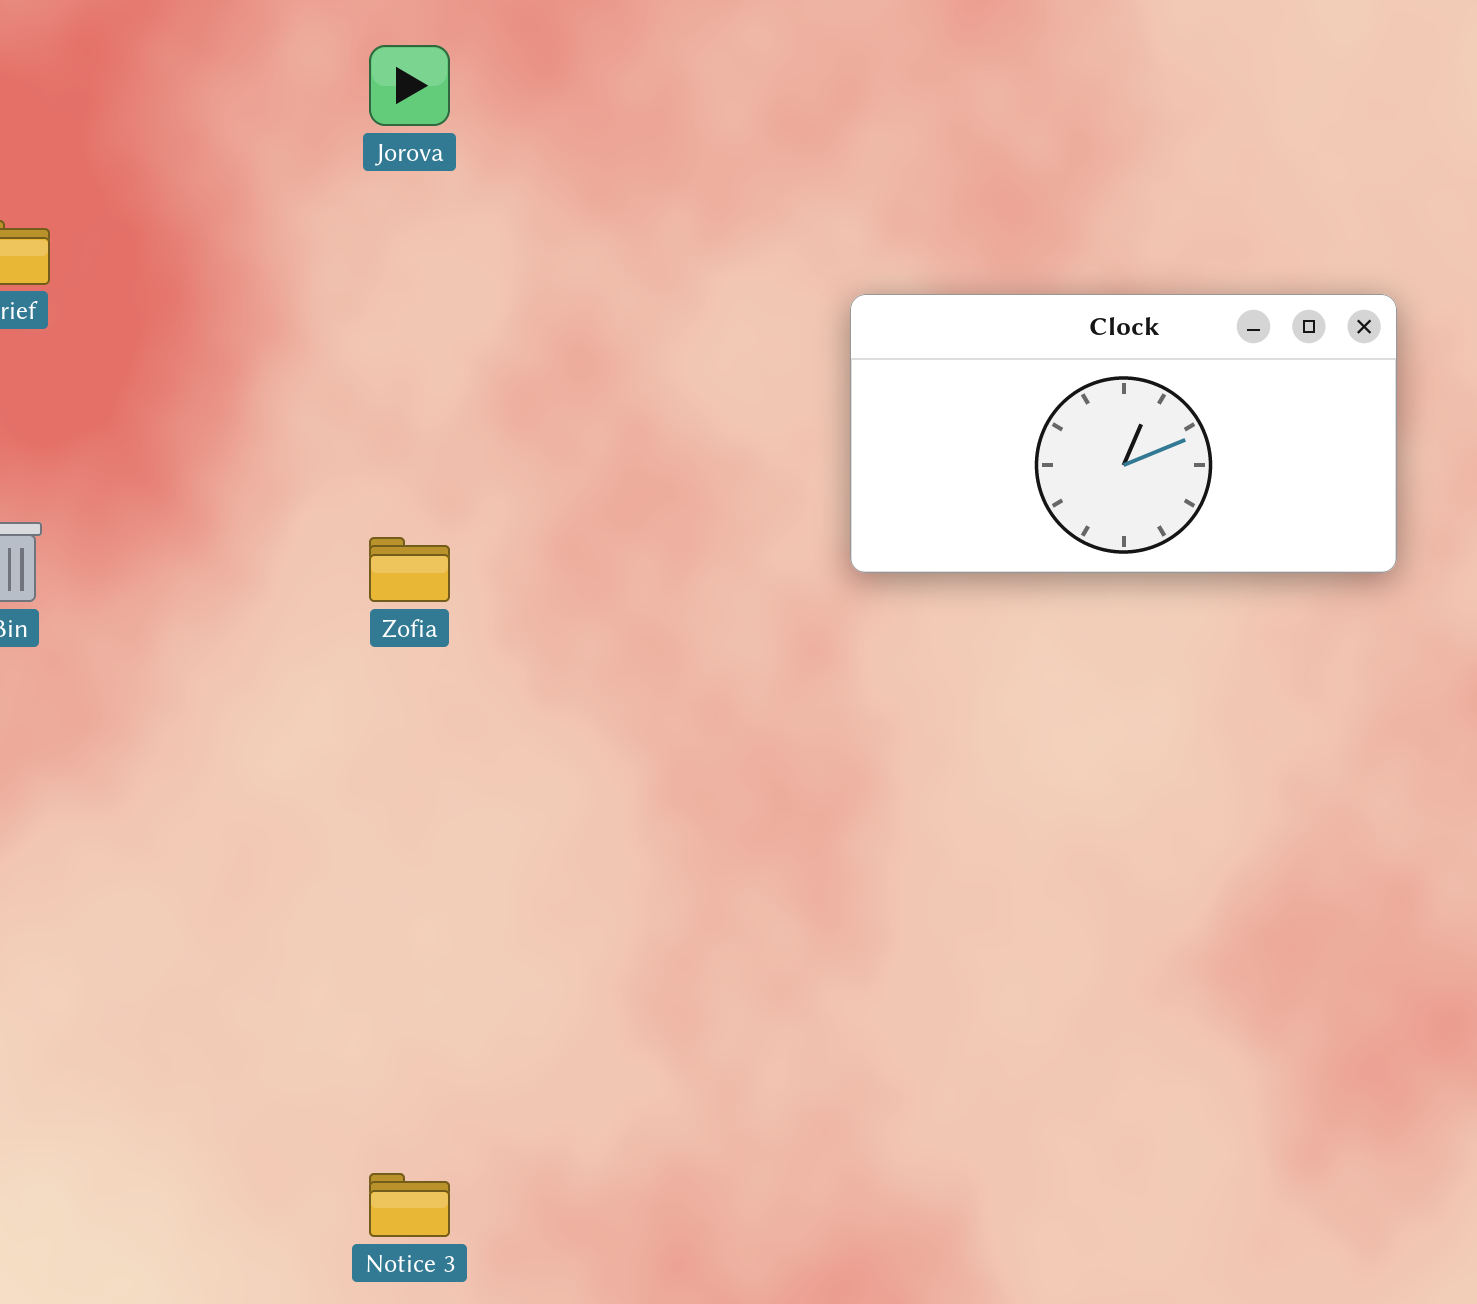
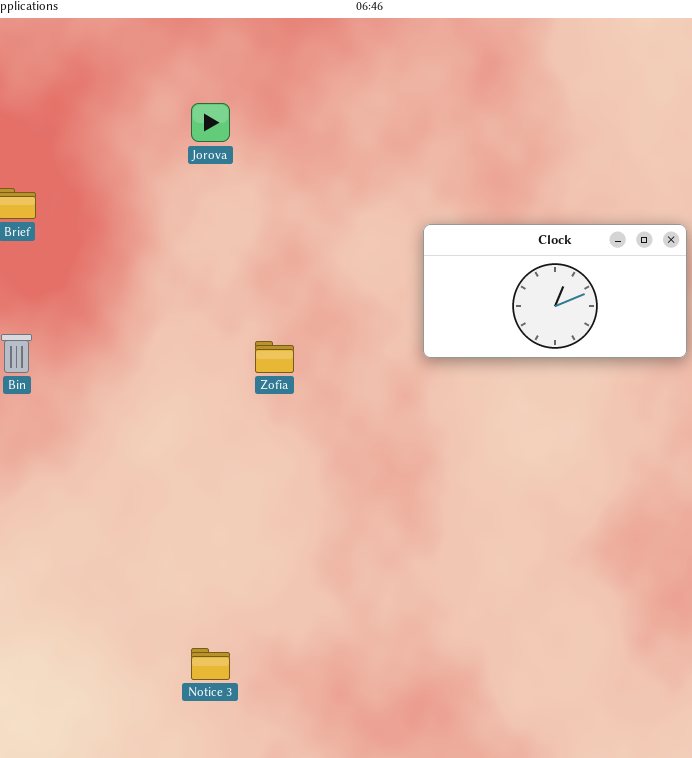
Zofia: [369,537,450,602] -> [255,341,294,373], moved

